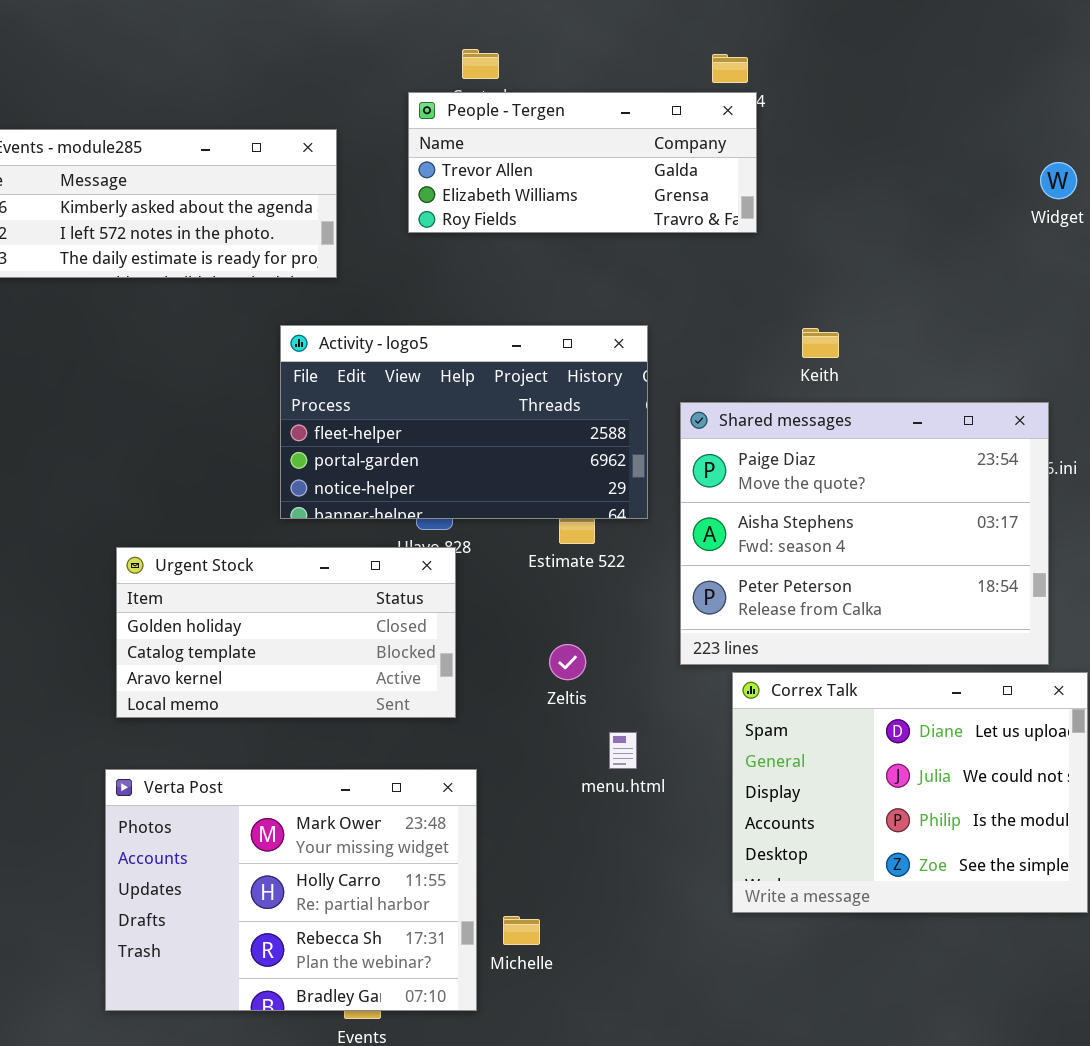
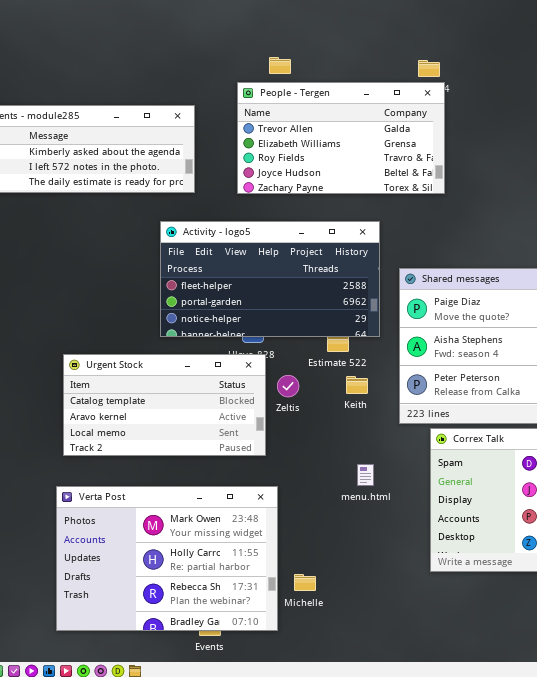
People - Tergen: [408,92,757,233] -> [237,82,445,194], resized
Keith: [802,328,839,358] -> [346,376,368,394], moved
Urgent Stock: [116,547,456,718] -> [63,354,266,456], scrolled down 1 row
Zeltis: [549,644,586,680] -> [277,375,299,397], moved

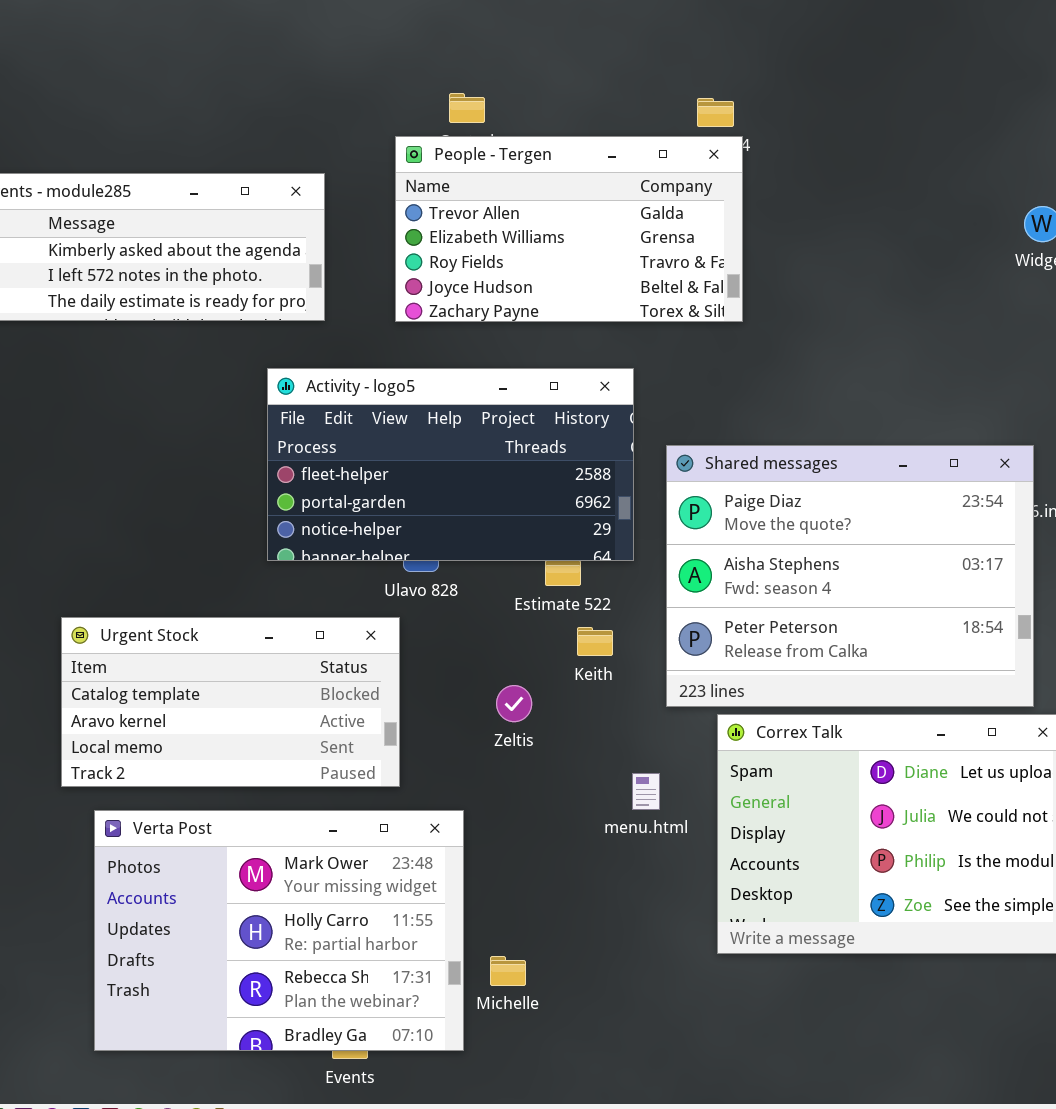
Urgent Stock: [63,354,266,456] -> [61,617,400,787], moved
Zeltis: [277,375,299,397] -> [496,685,532,722], moved
menu.html: [357,464,374,486] -> [632,773,660,810], moved

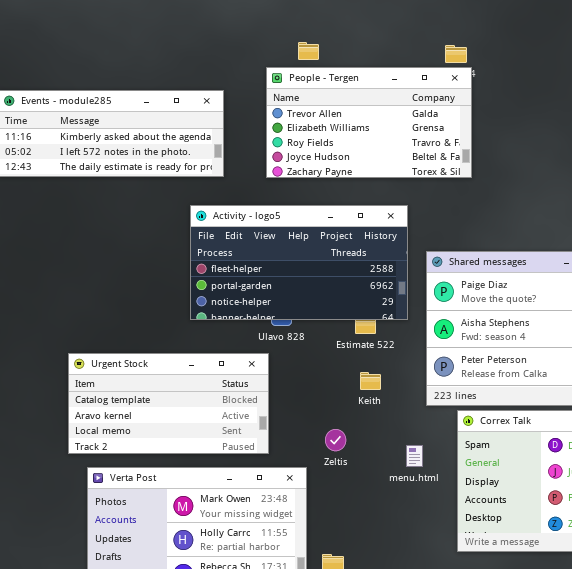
Keith: [577,627,613,656] -> [360,372,381,390], moved
Zeltis: [496,685,532,722] -> [325,429,346,451], moved

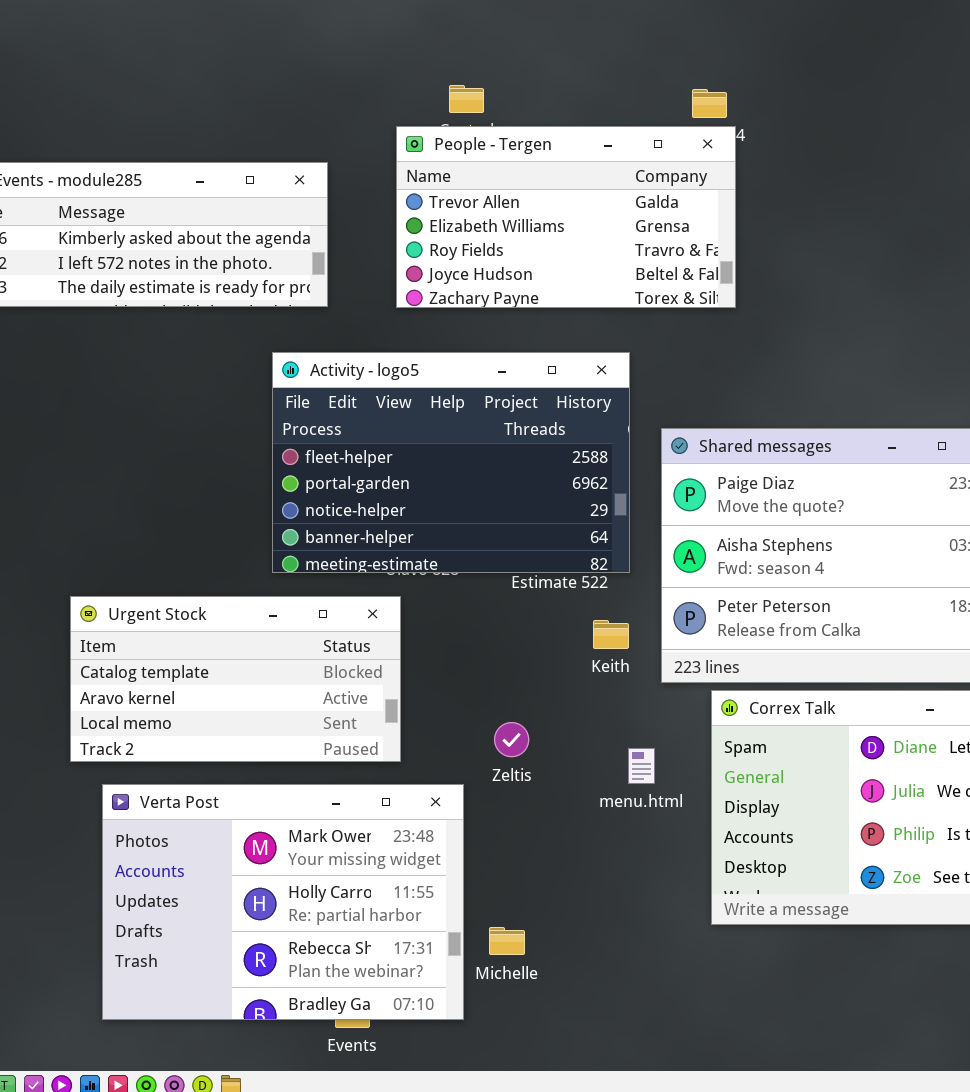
Activity - logo5: [190,205,408,320] -> [272,352,630,573], resized
Keith: [360,372,381,390] -> [593,620,629,649], moved

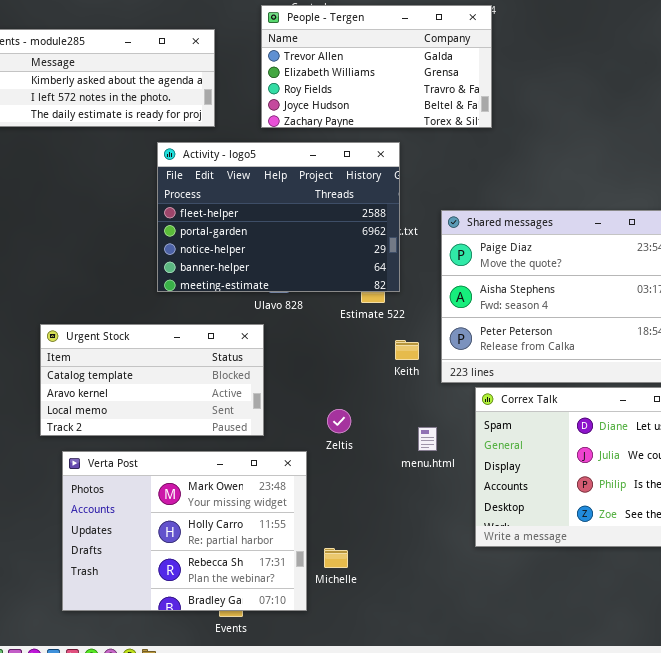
Activity - logo5: [272,352,630,573] -> [157,142,400,292], moved

